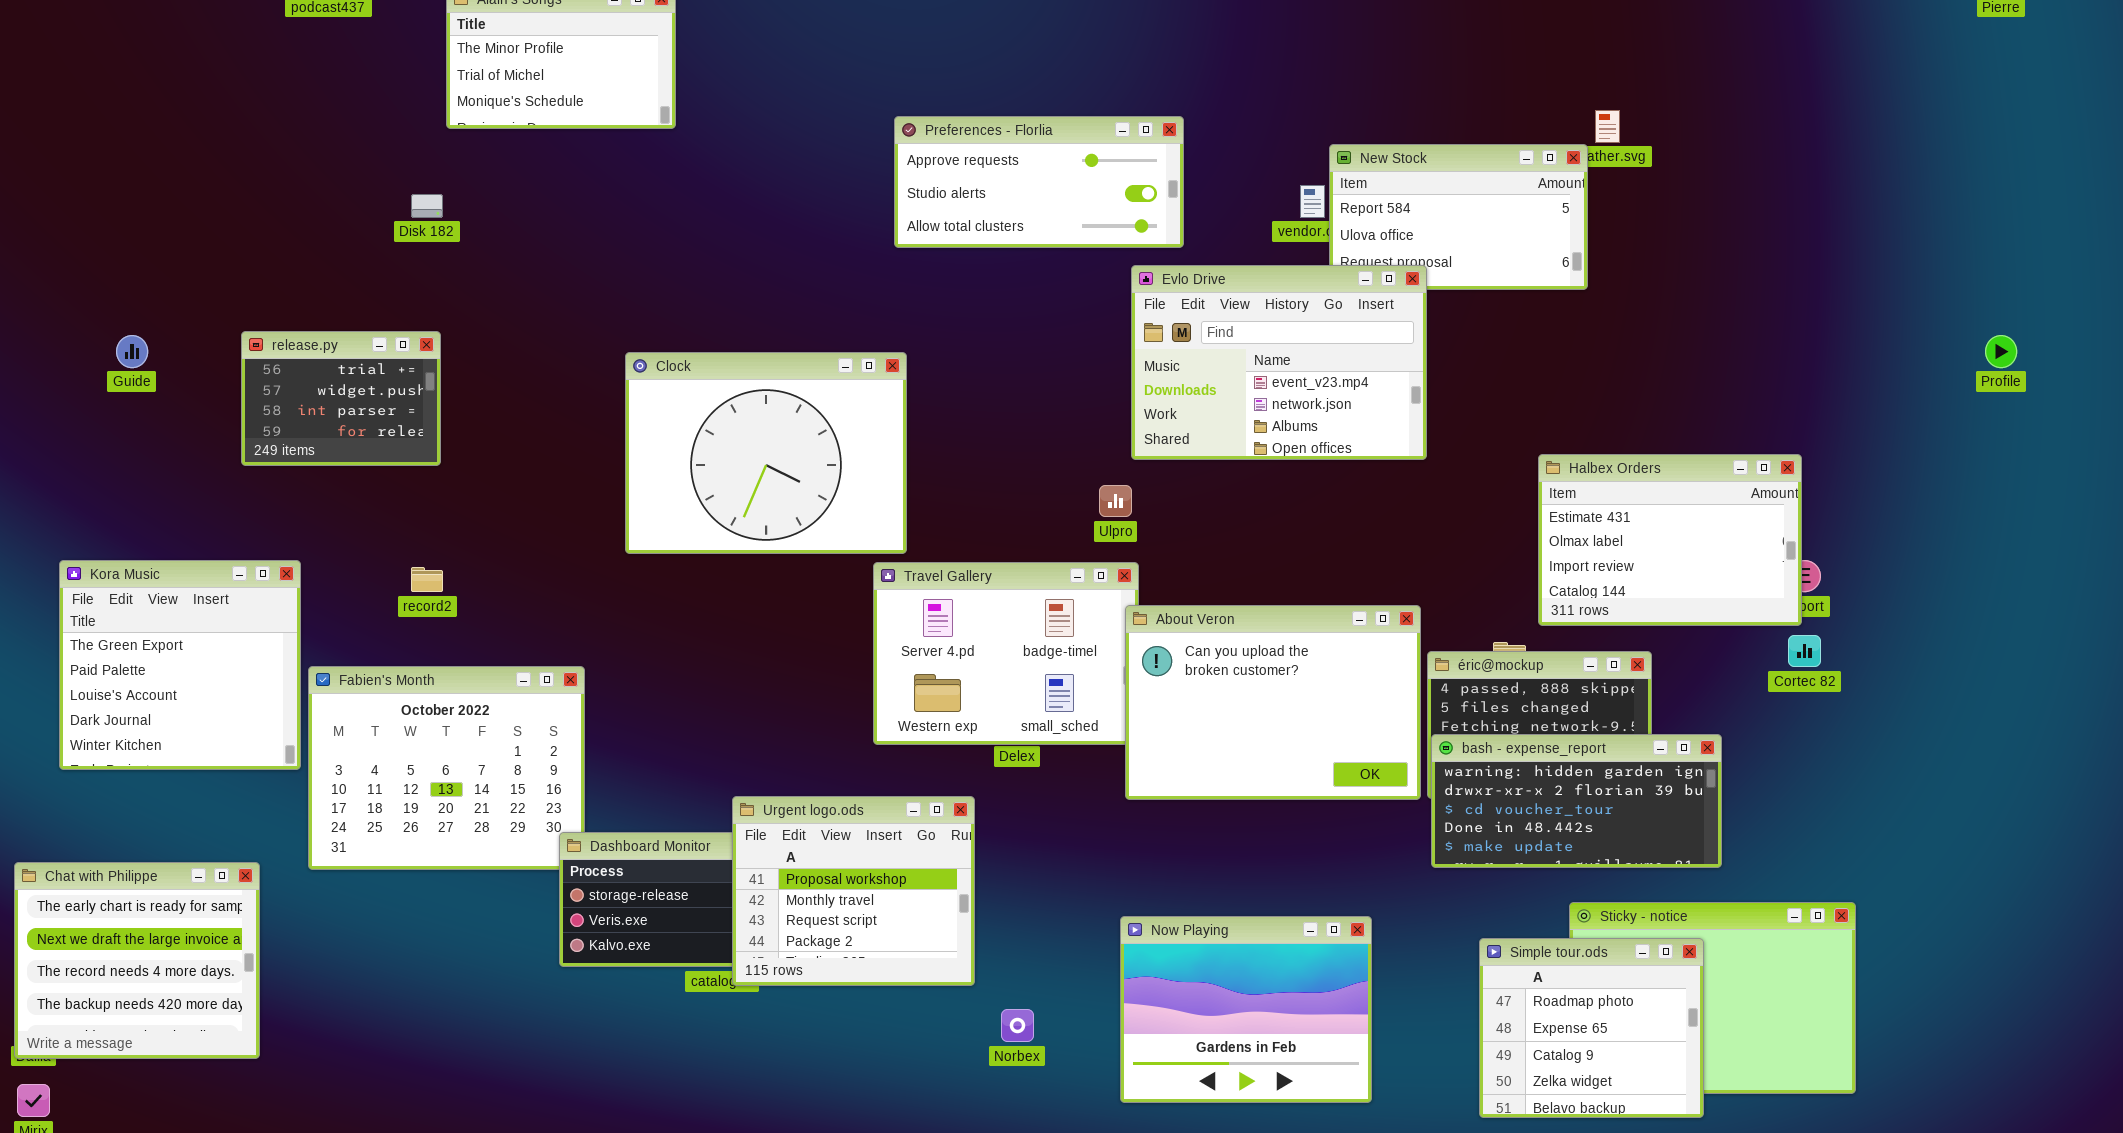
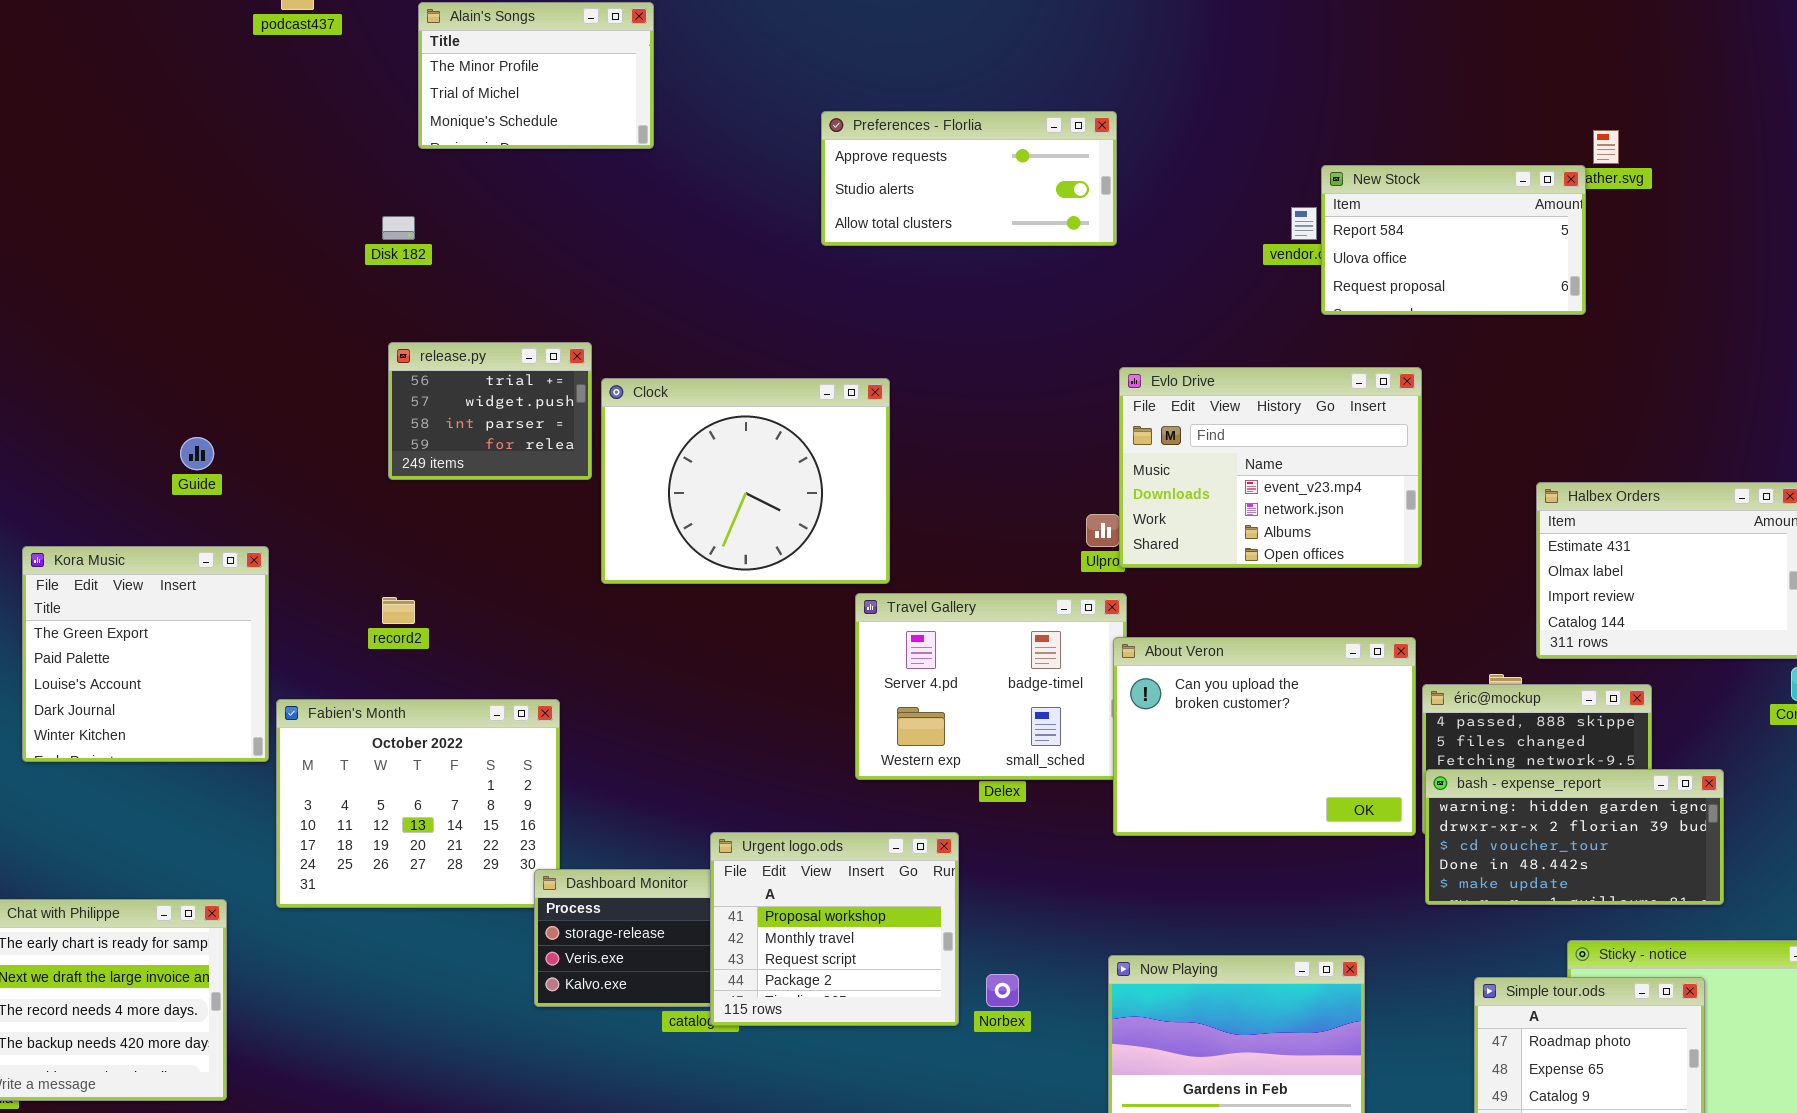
Preferences - Florlia: [894,116,1184,248] -> [821,111,1117,246], moved
Evlo Drive: [1131,265,1427,460] -> [1119,367,1422,568], moved
release.py: [241,331,441,466] -> [388,342,592,480], moved
Guide: [116,335,148,368] -> [180,437,214,470], moved
Kora Music: [59,560,301,770] -> [22,546,269,762], moved
Norbex: [1001,1009,1034,1042] -> [986,974,1019,1007], moved

